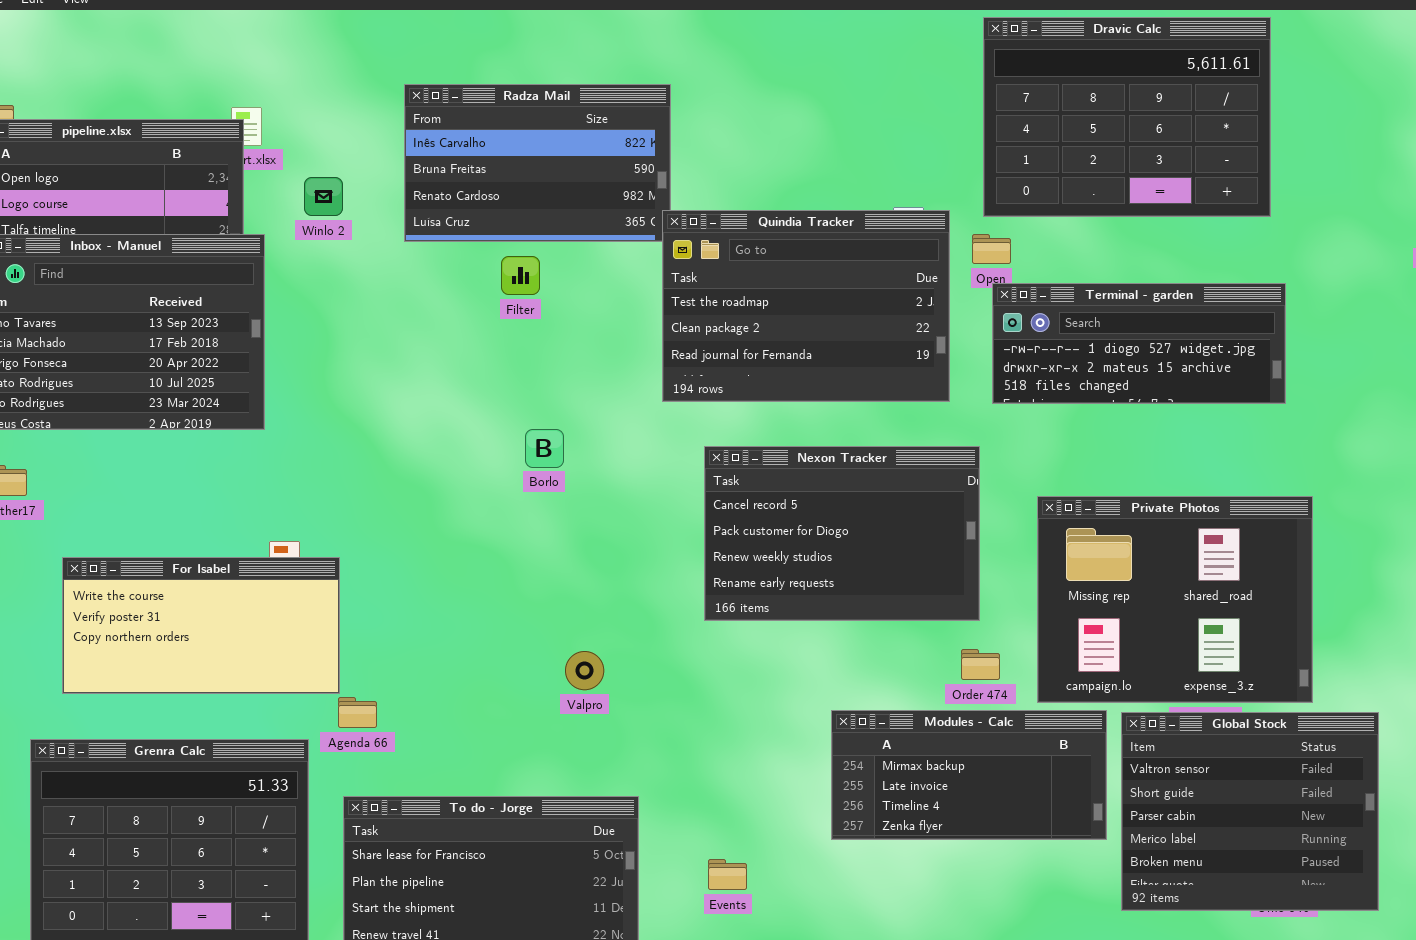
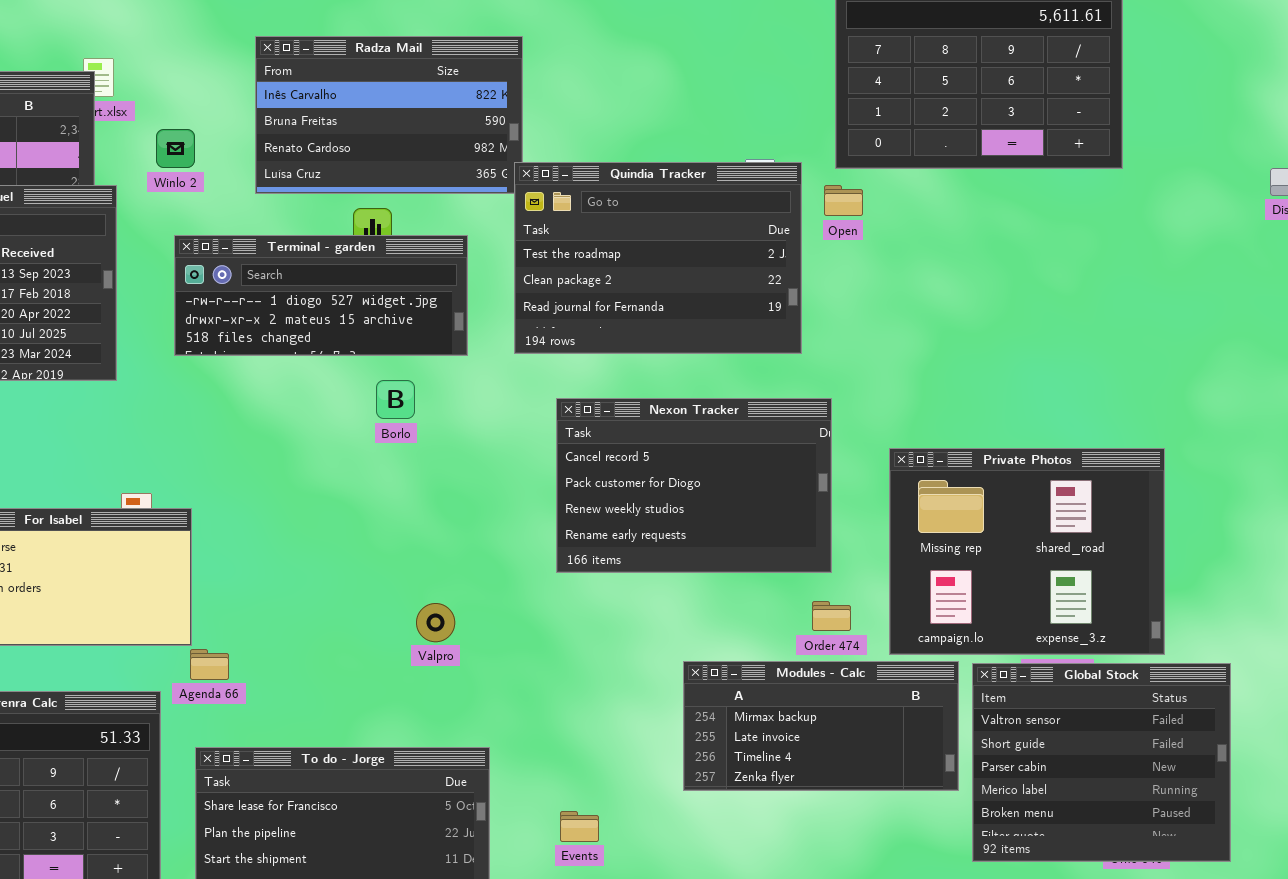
Terminal - garden: [992,283,1286,404] -> [174,235,468,356], moved

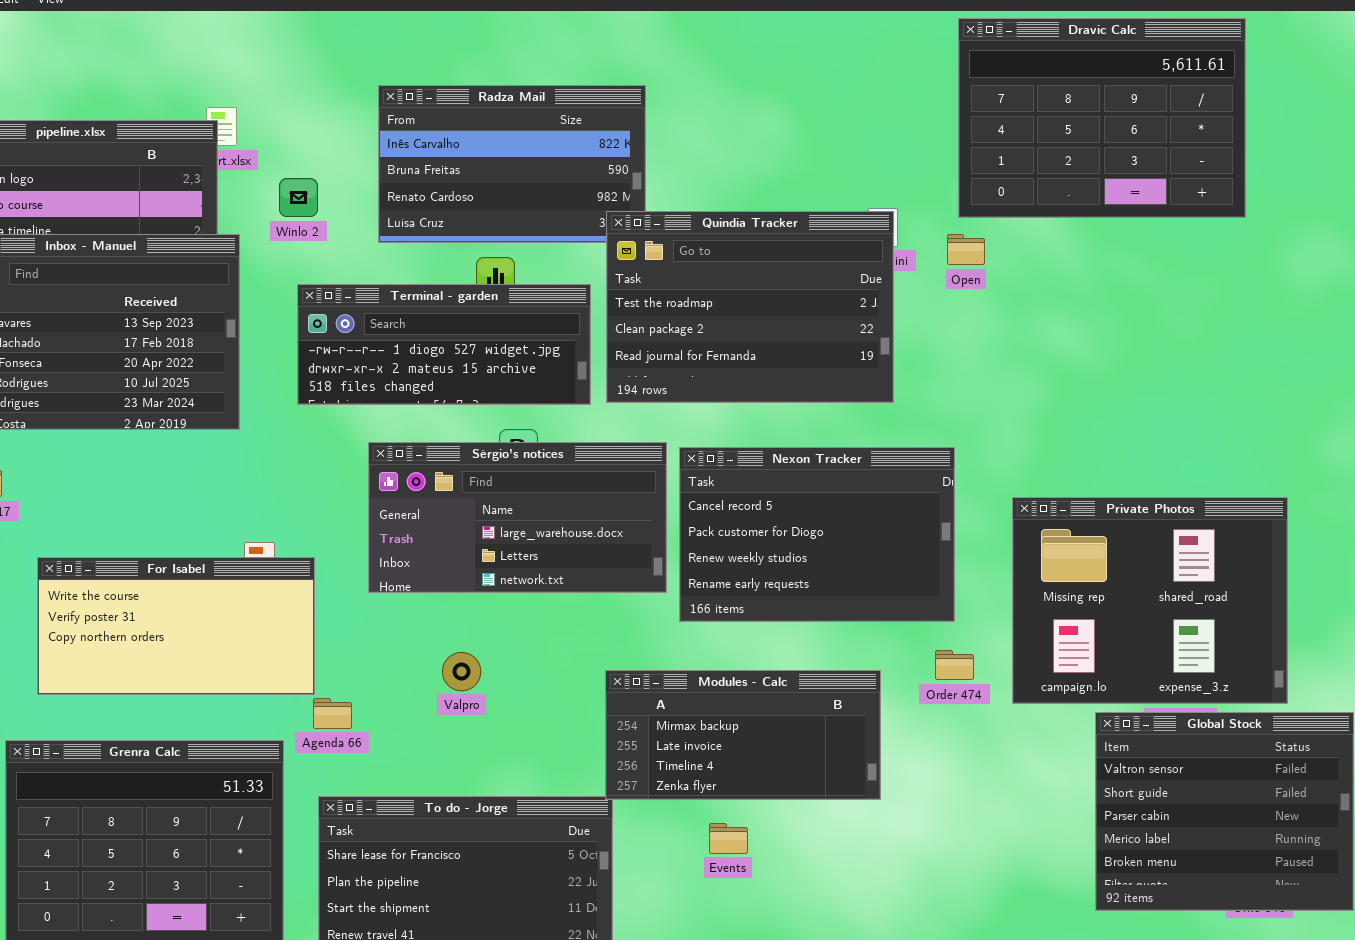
Quindia Tracker: [514,162,802,354] -> [606,211,894,403], moved
Sérgio's notices: none -> [368,442,667,593], opened
Valpro: [416,603,455,642] -> [442,652,481,691], moved
Modules - Calc: [683,661,959,791] -> [605,670,881,800], moved
Events: [560,811,599,842] -> [709,823,748,854], moved

